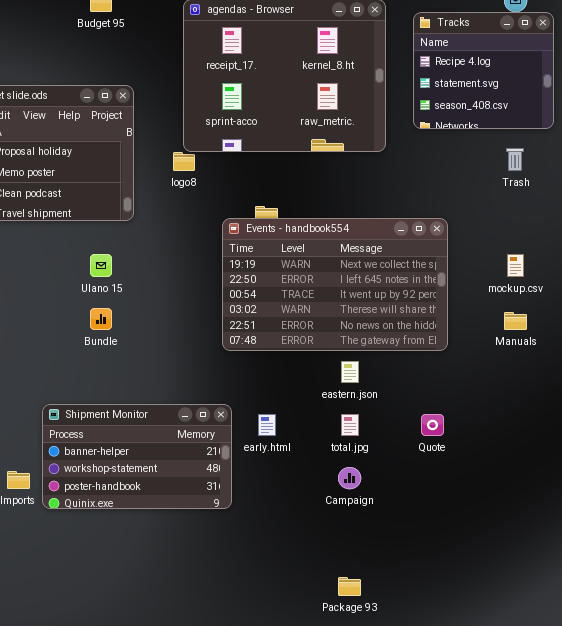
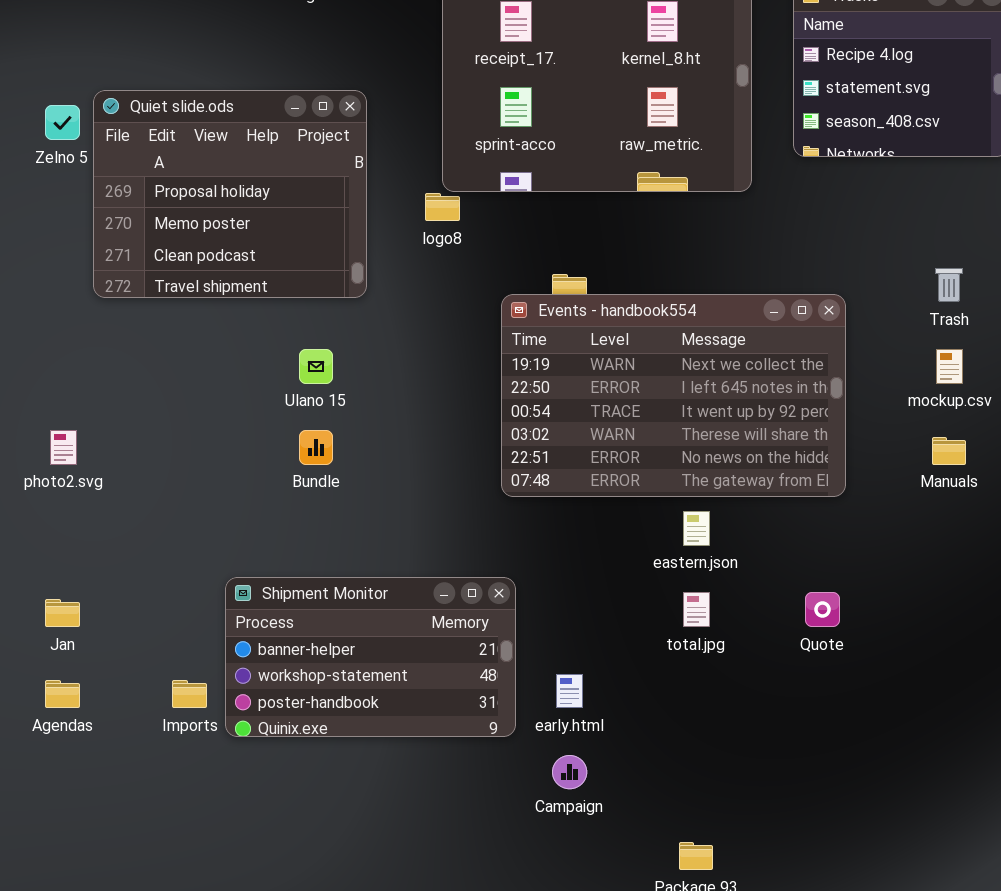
Trash: [506,148,524,171] -> [935,268,963,302], moved
early.html: [258,414,276,436] -> [556,674,583,708], moved
Campaign: [338,467,361,489] -> [552,755,587,789], moved

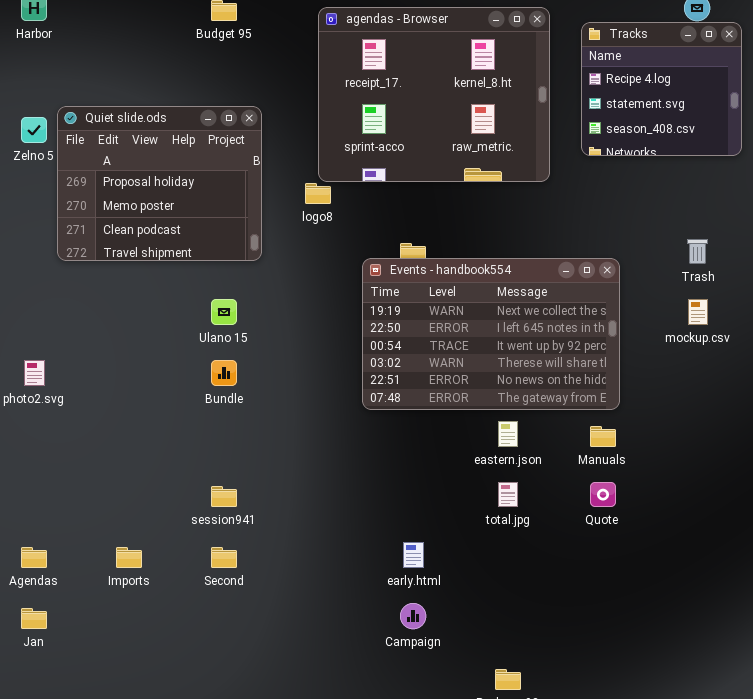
Manuals: [932,437,966,465] -> [590,426,616,447], moved
Shipment Monitor: [225,577,516,737] -> none, closed
Jan: [45,599,80,627] -> [21,608,47,629], moved

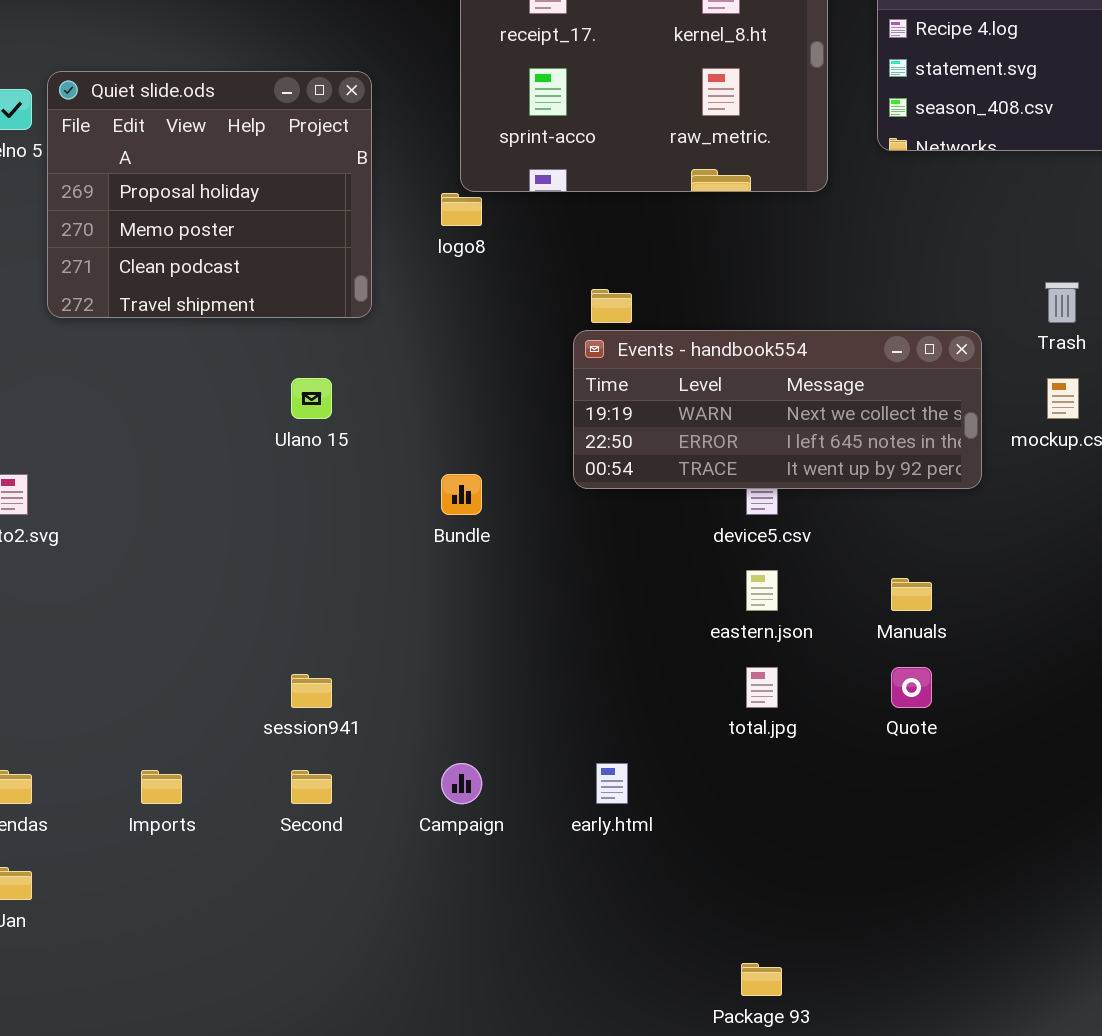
Events - handbook554: [362,258,620,410] -> [573,330,982,489], moved, resized
Bundle: [211,360,237,386] -> [441,474,482,515], moved
Campaign: [400,603,426,629] -> [441,763,482,804], moved

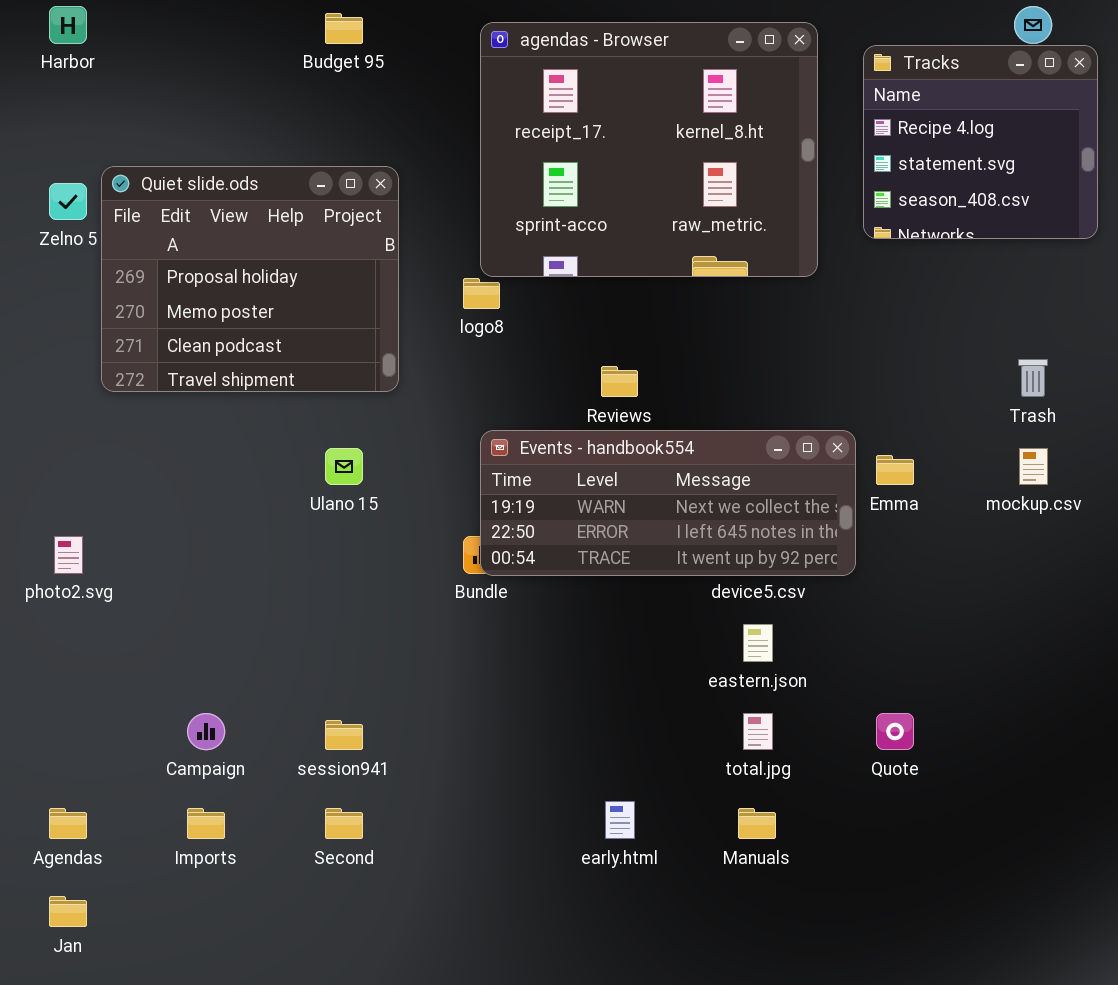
Events - handbook554: [573,330,982,489] -> [480,430,856,576], moved
Manuals: [891,578,932,611] -> [738,808,776,839], moved
Campaign: [441,763,482,804] -> [187,713,225,750], moved

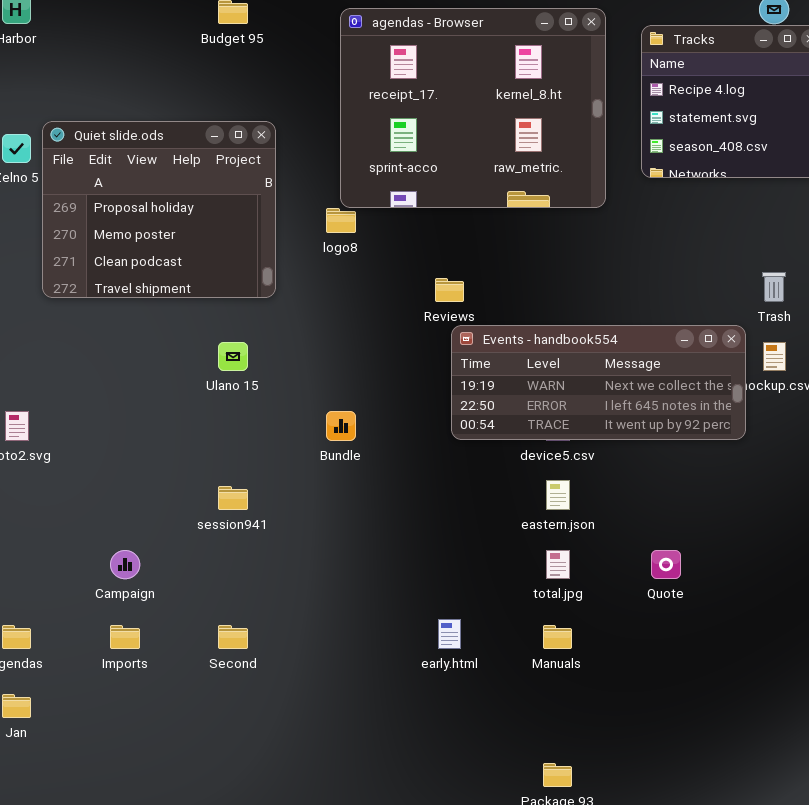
Events - handbook554: [480,430,856,576] -> [451,325,746,440], moved
session941: [325,720,363,750] -> [218,486,248,510], moved

